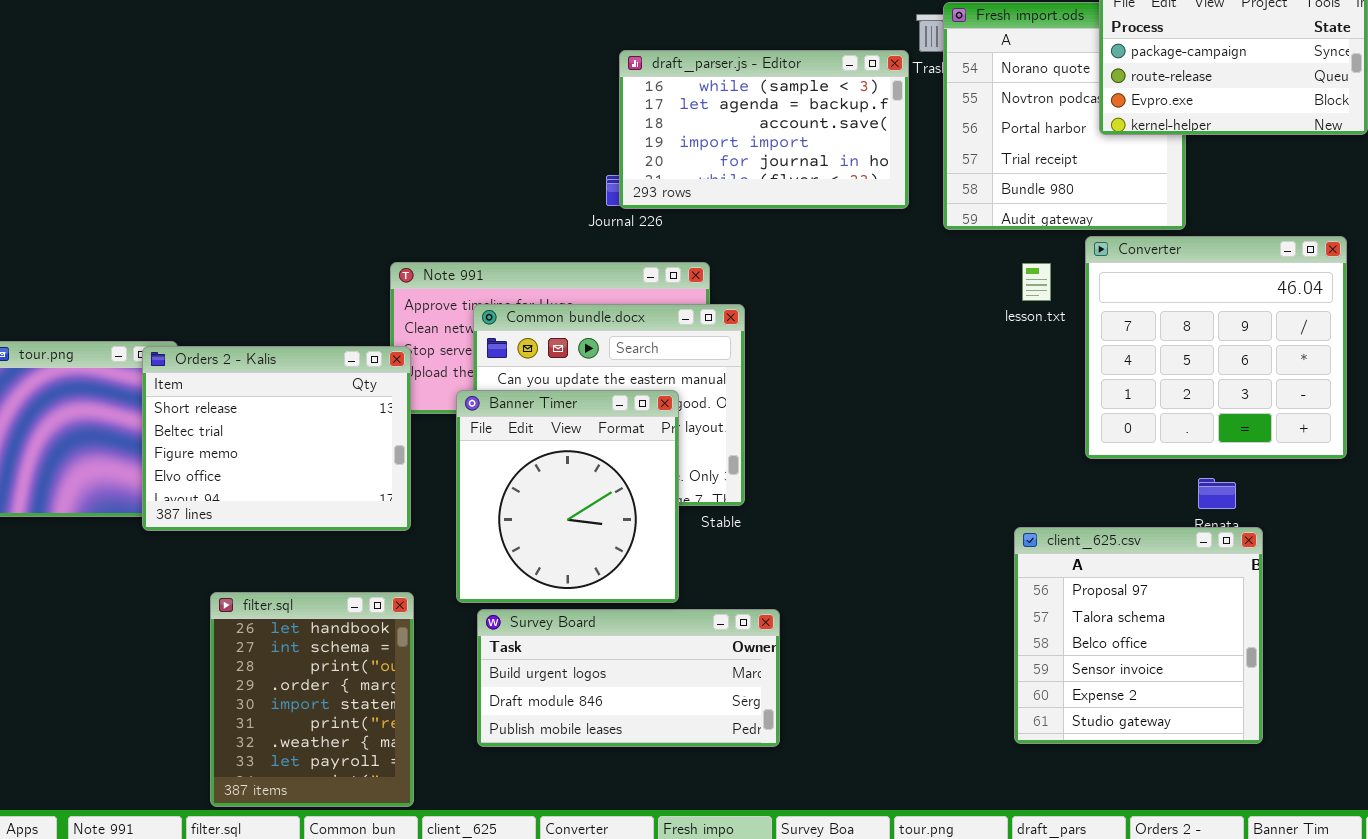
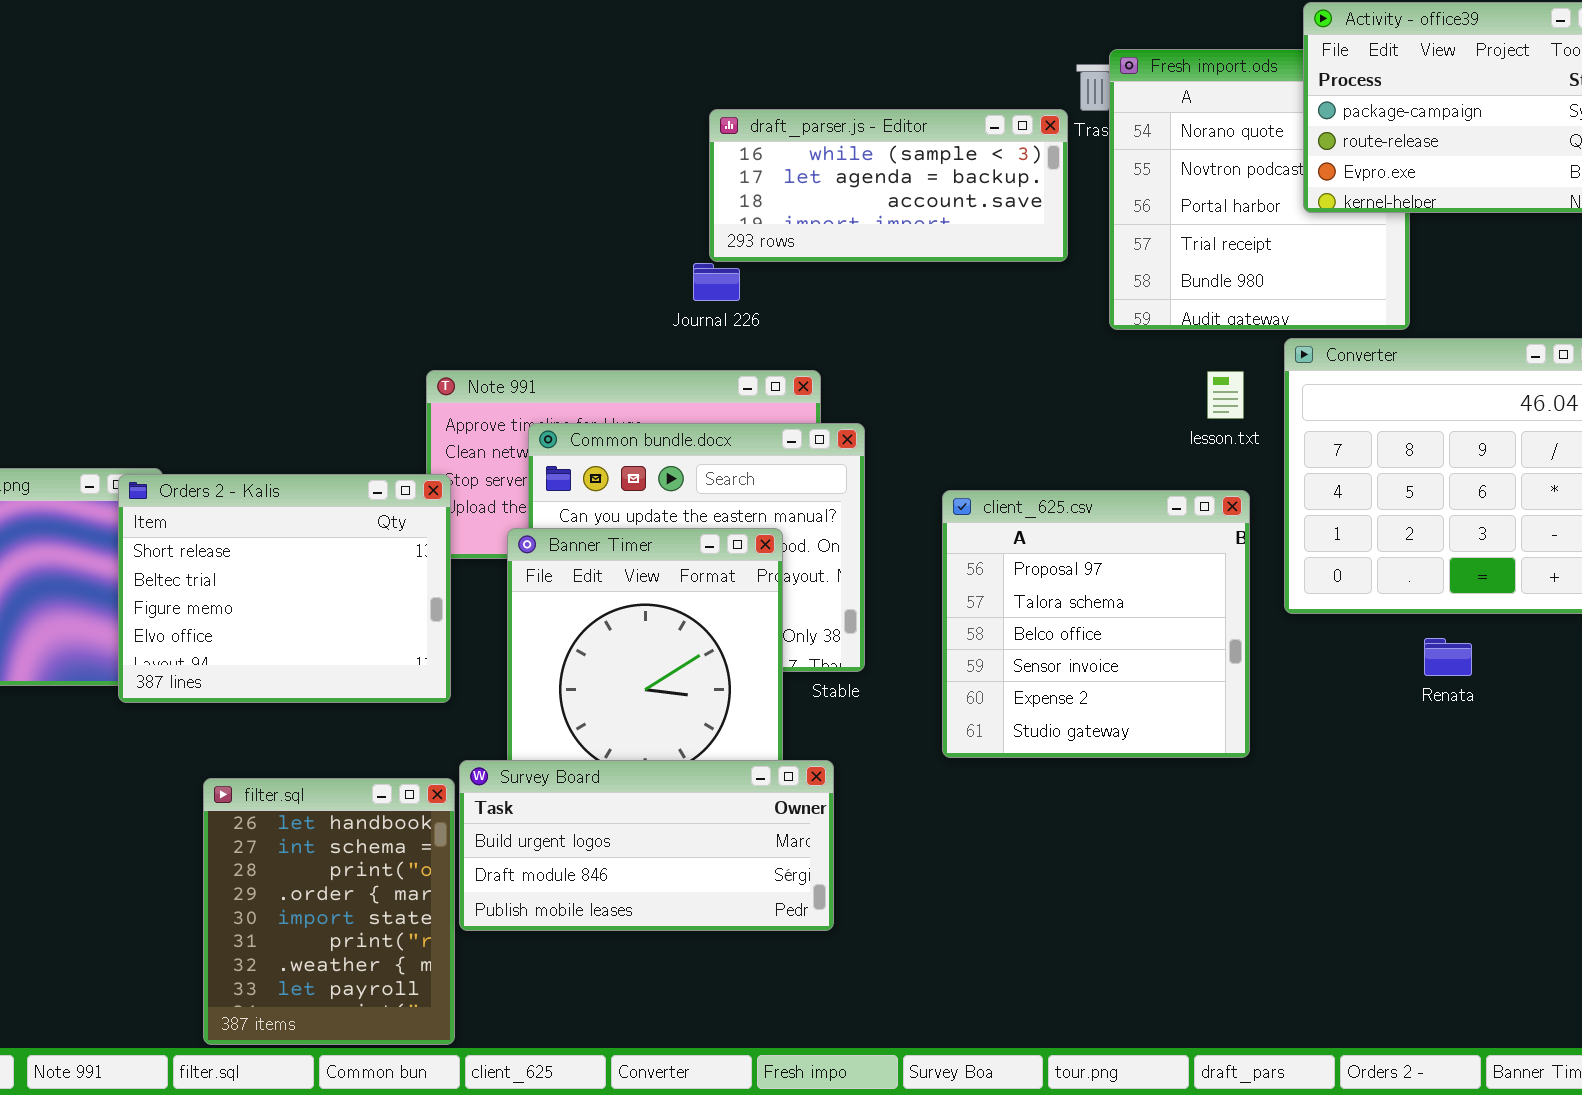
draft_parser.js - Editor: [619,50,909,209] -> [709,109,1068,262], resized
client_625.csv: [1014,527,1263,744] -> [942,490,1250,758], moved
Survey Board: [477,609,780,747] -> [459,760,834,931], moved

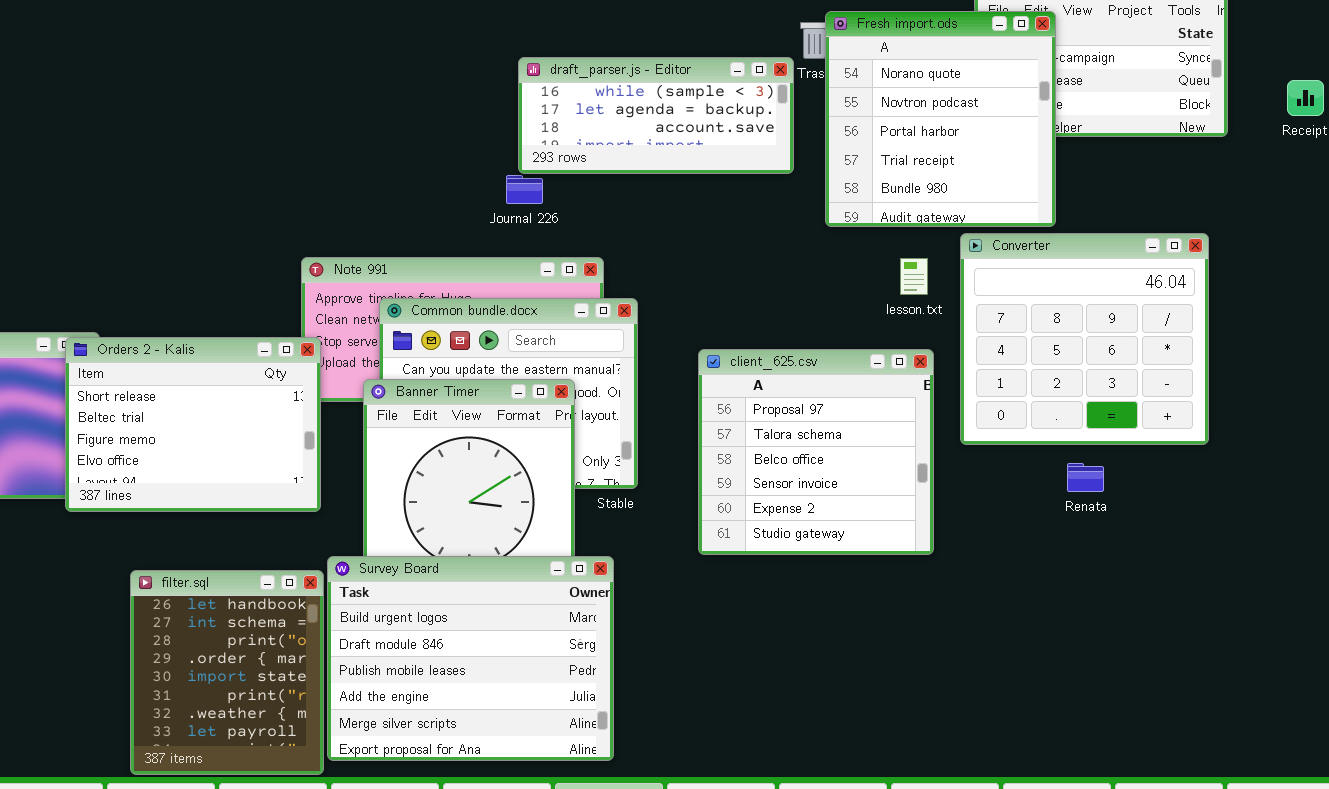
Fresh import.ods: [1109,49,1410,330] -> [825,11,1056,227], raised
Survey Board: [459,760,834,931] -> [327,556,614,761], resized

